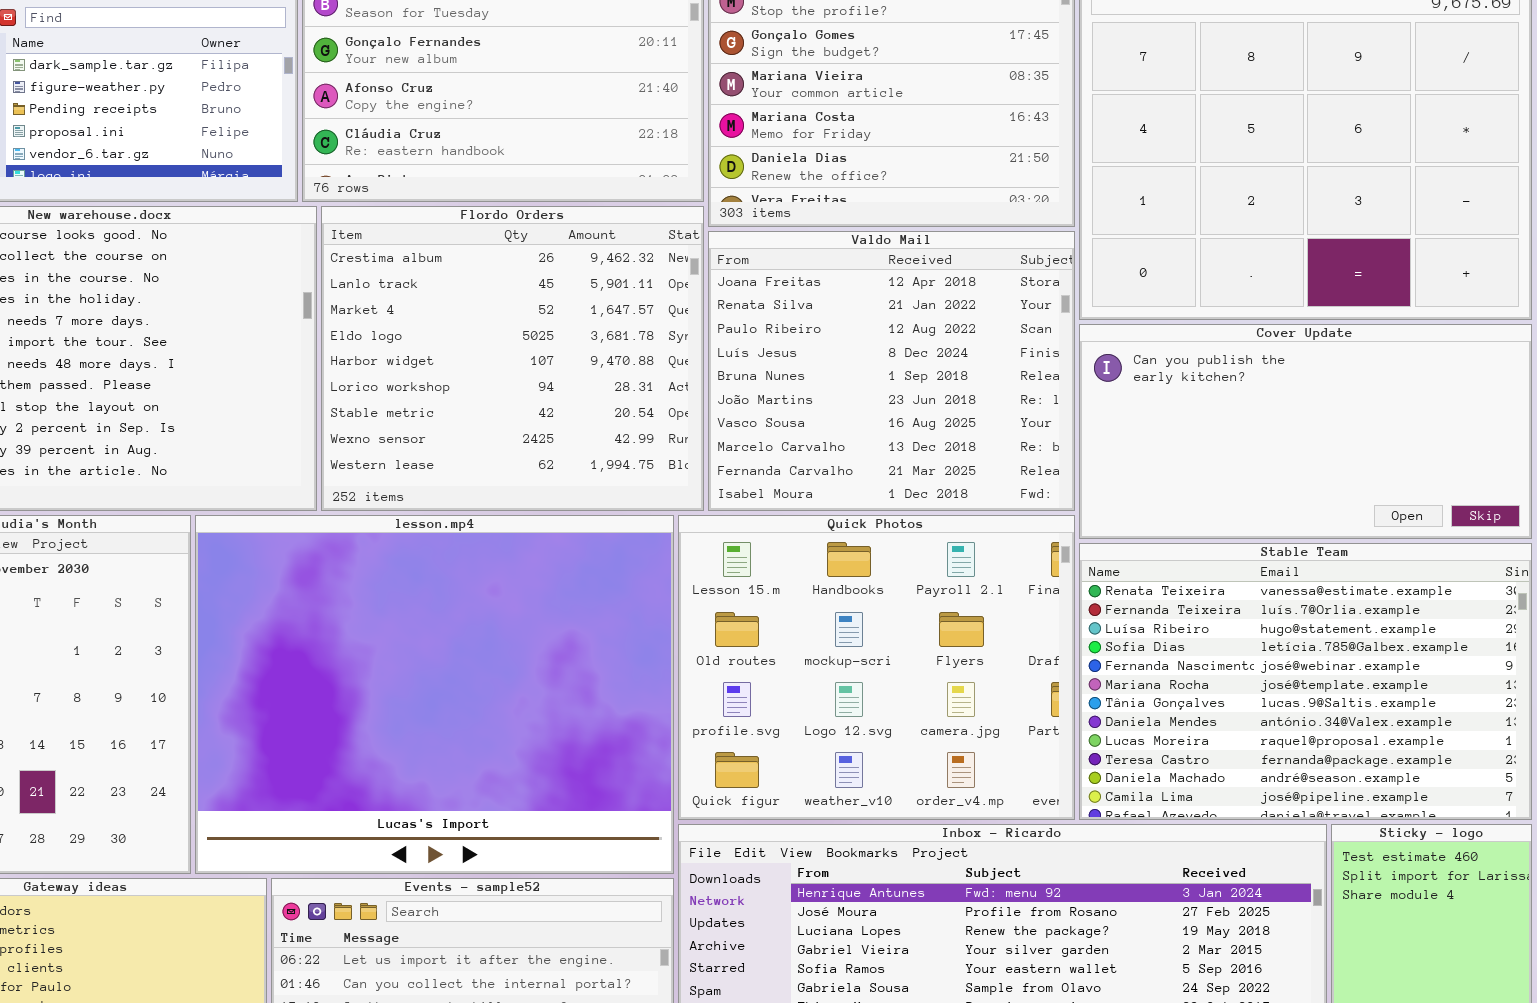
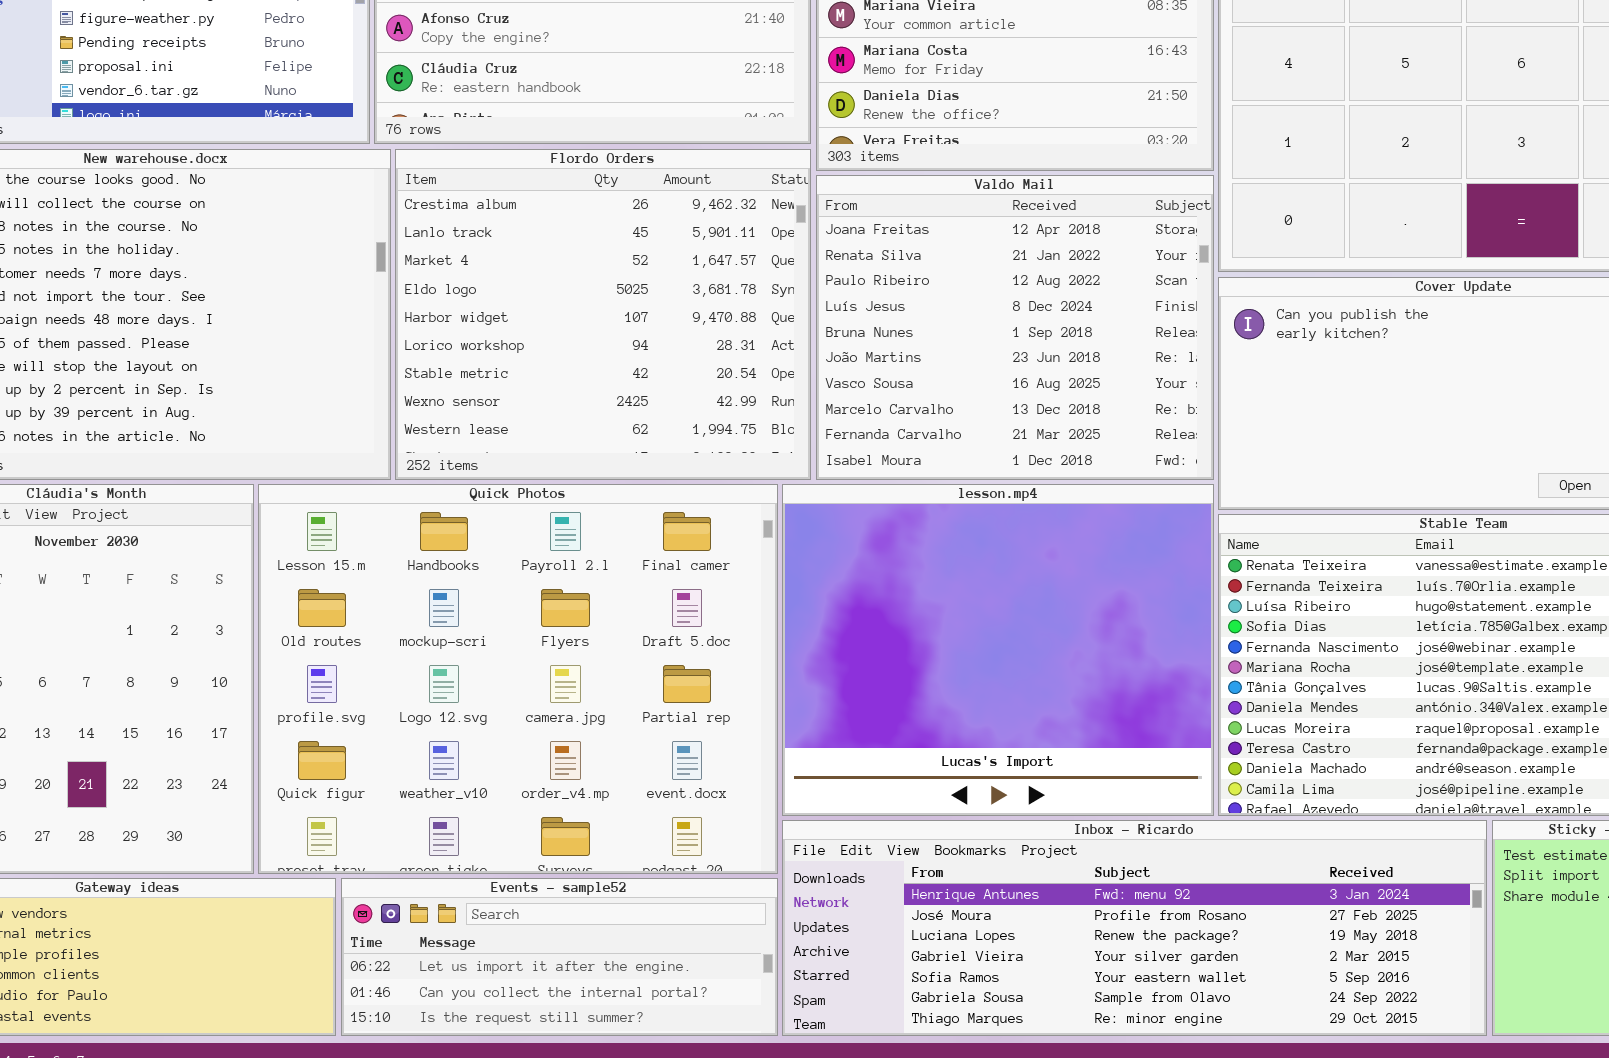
lesson.mp4: [195,515,674,874] -> [782,484,1214,816], moved, resized
Quick Photos: [678,515,1075,820] -> [258,484,778,874], moved, resized

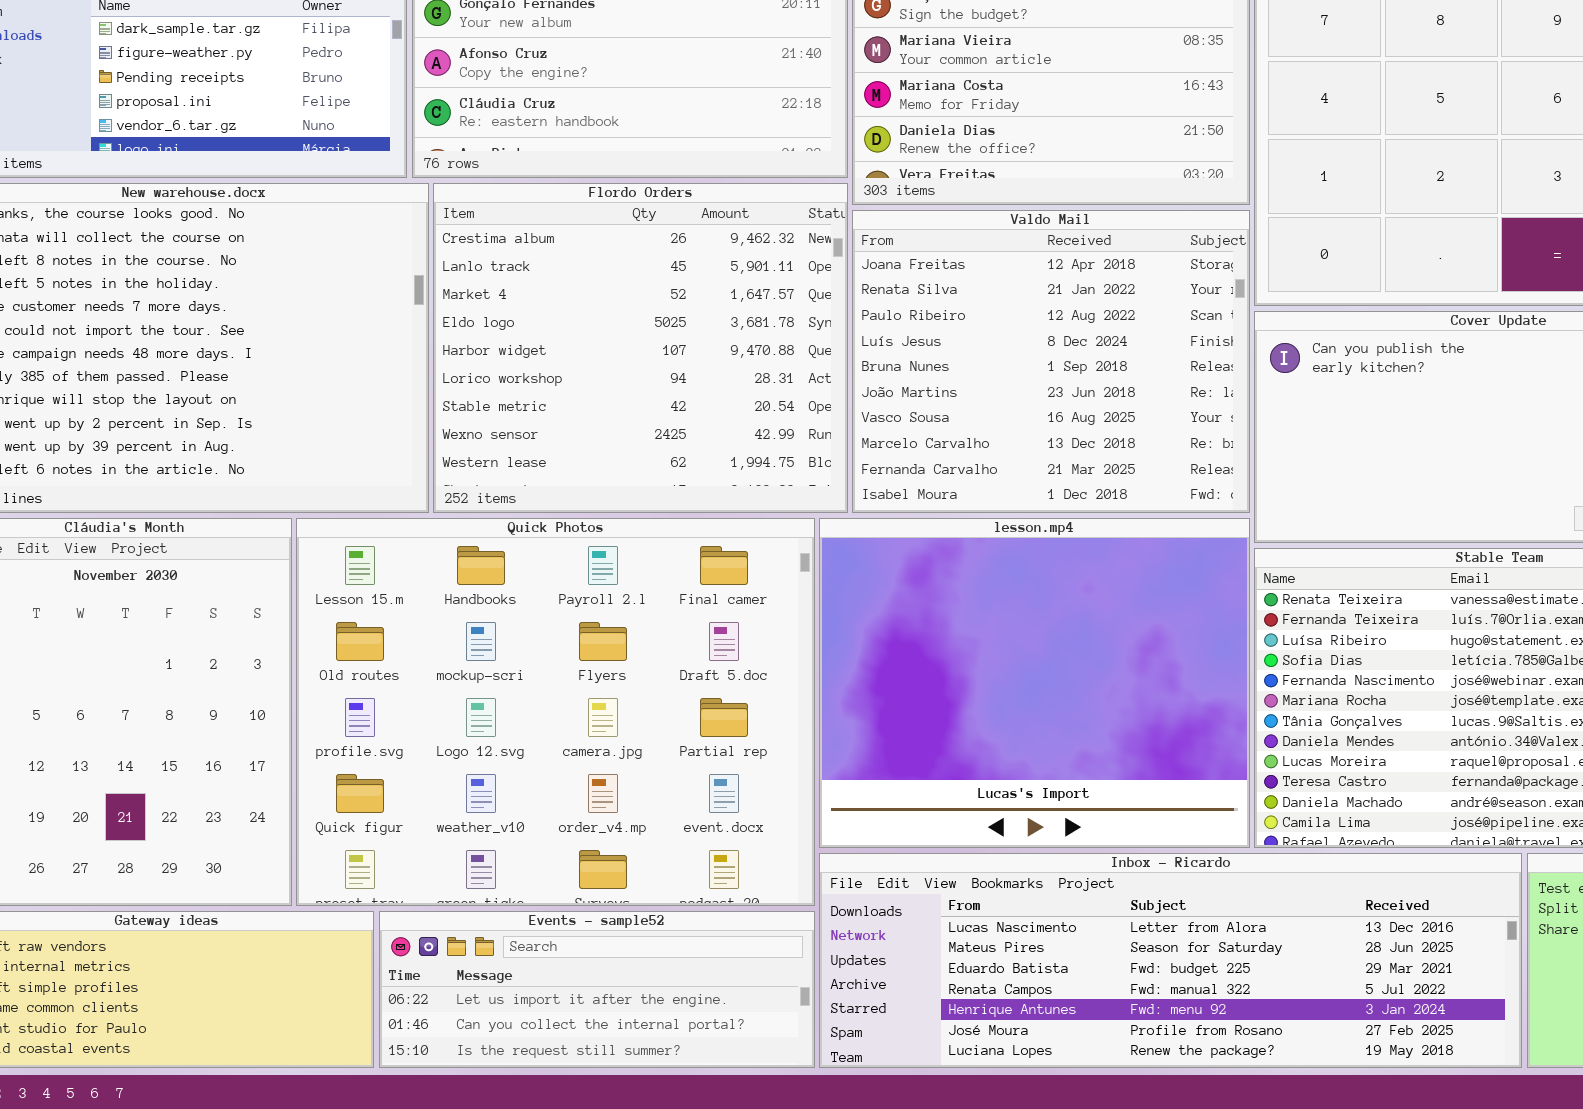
Inbox - Ricardo: [782,820,1487,1036] -> [819,853,1522,1068], scrolled up 4 rows

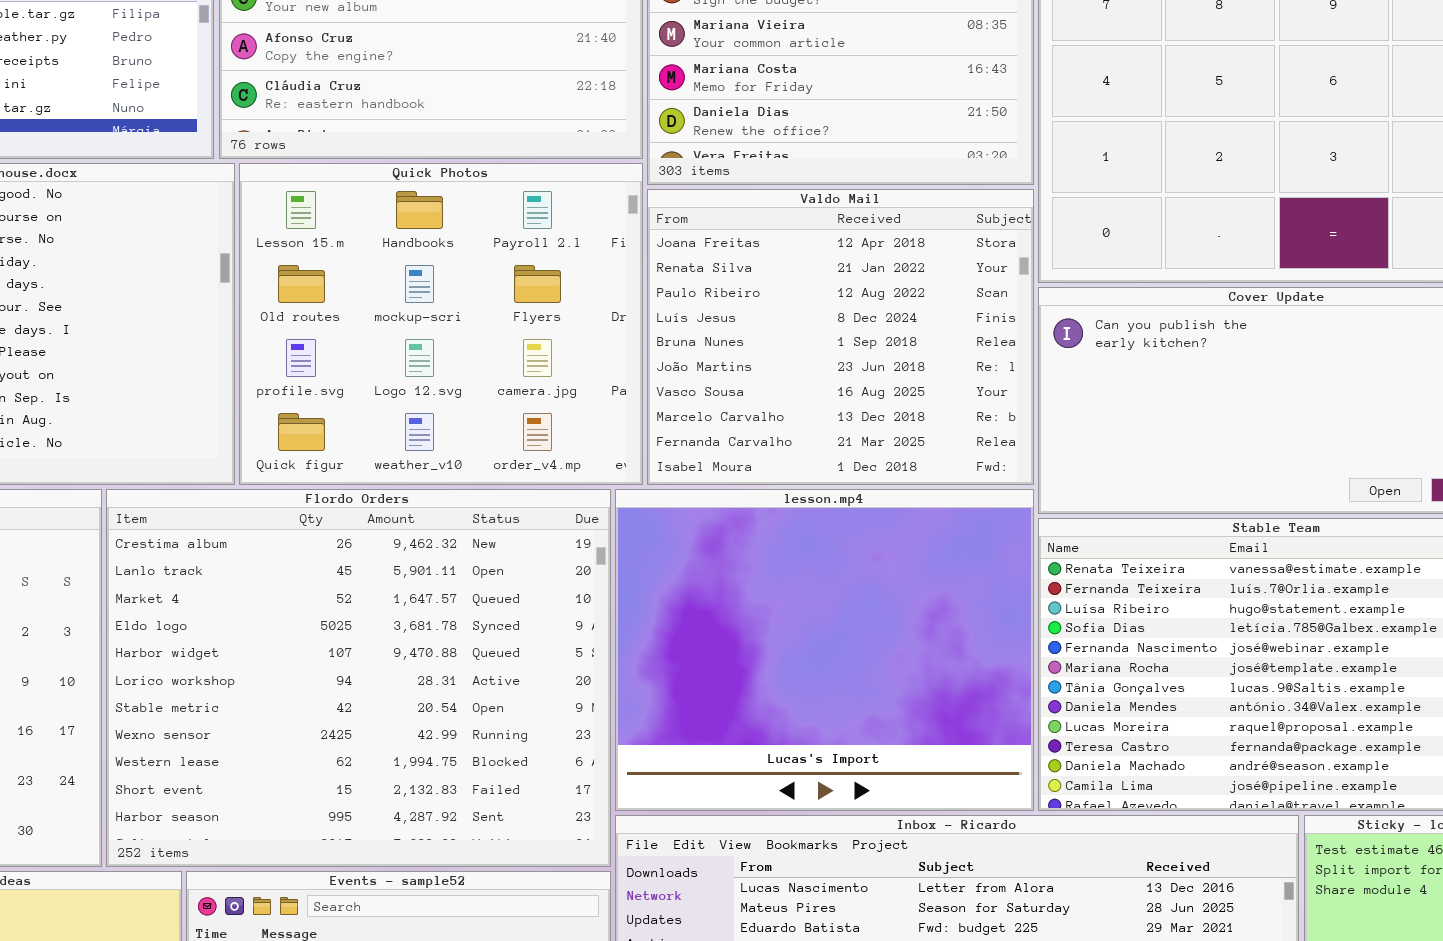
Flordo Orders: [433,183,848,513] -> [106,489,611,867], moved, resized
Quick Photos: [296,518,815,906] -> [239,163,643,485], moved, resized

